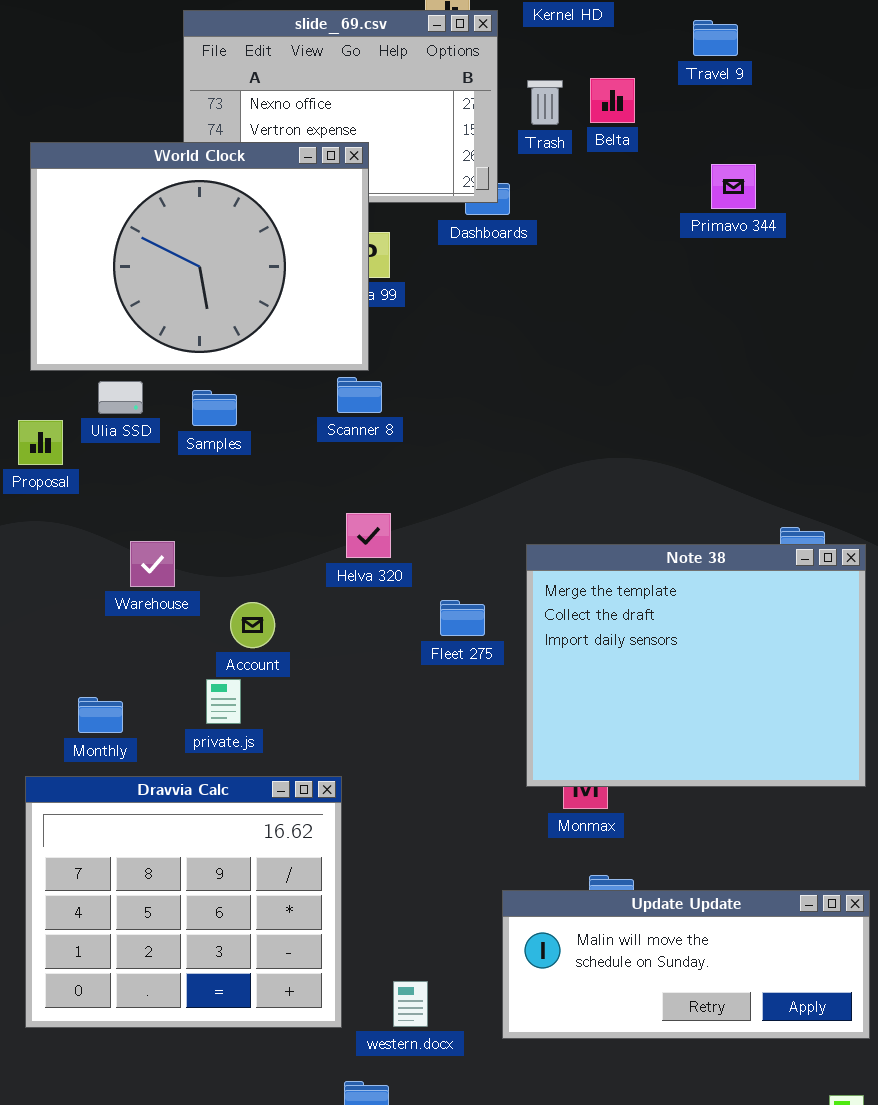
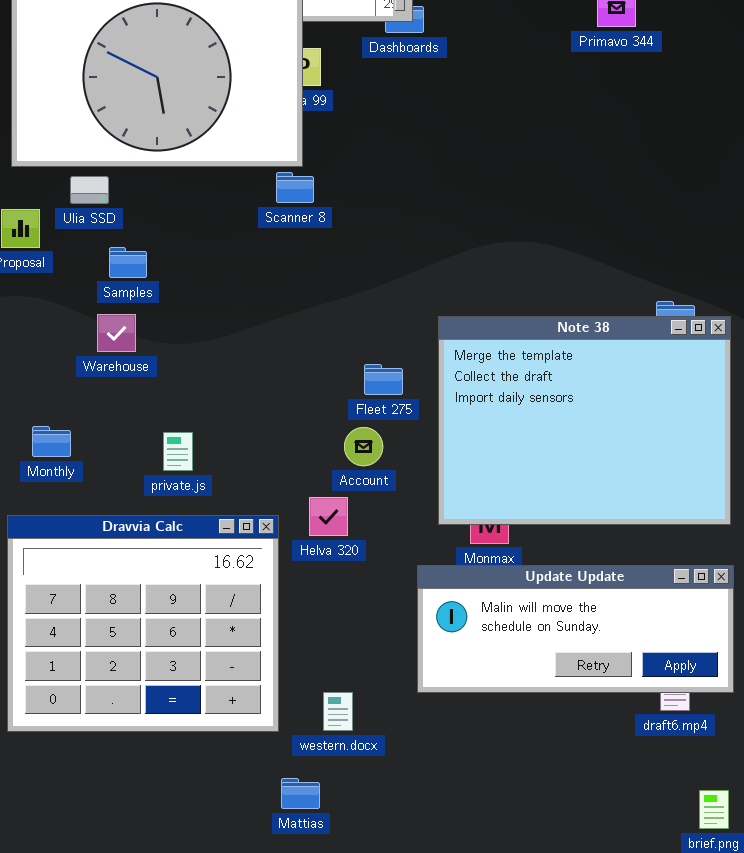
Samples: [192,390,237,426] -> [109,247,147,278], moved
Helva 320: [346,513,391,558] -> [309,497,348,536], moved
Account: [230,602,275,648] -> [344,427,383,466], moved
Monthly: [78,697,123,733] -> [32,426,71,457], moved
Update Update: [502,890,870,1039] -> [417,565,734,693], moved

